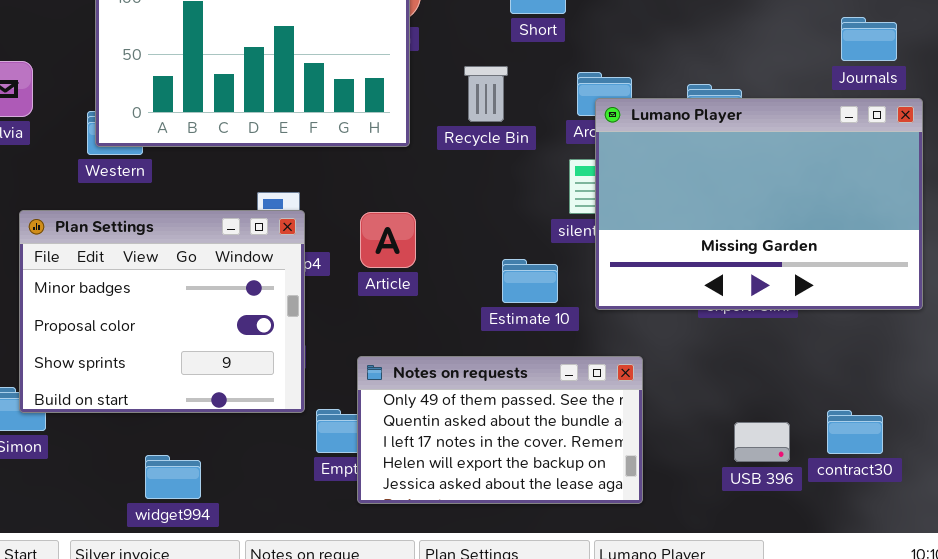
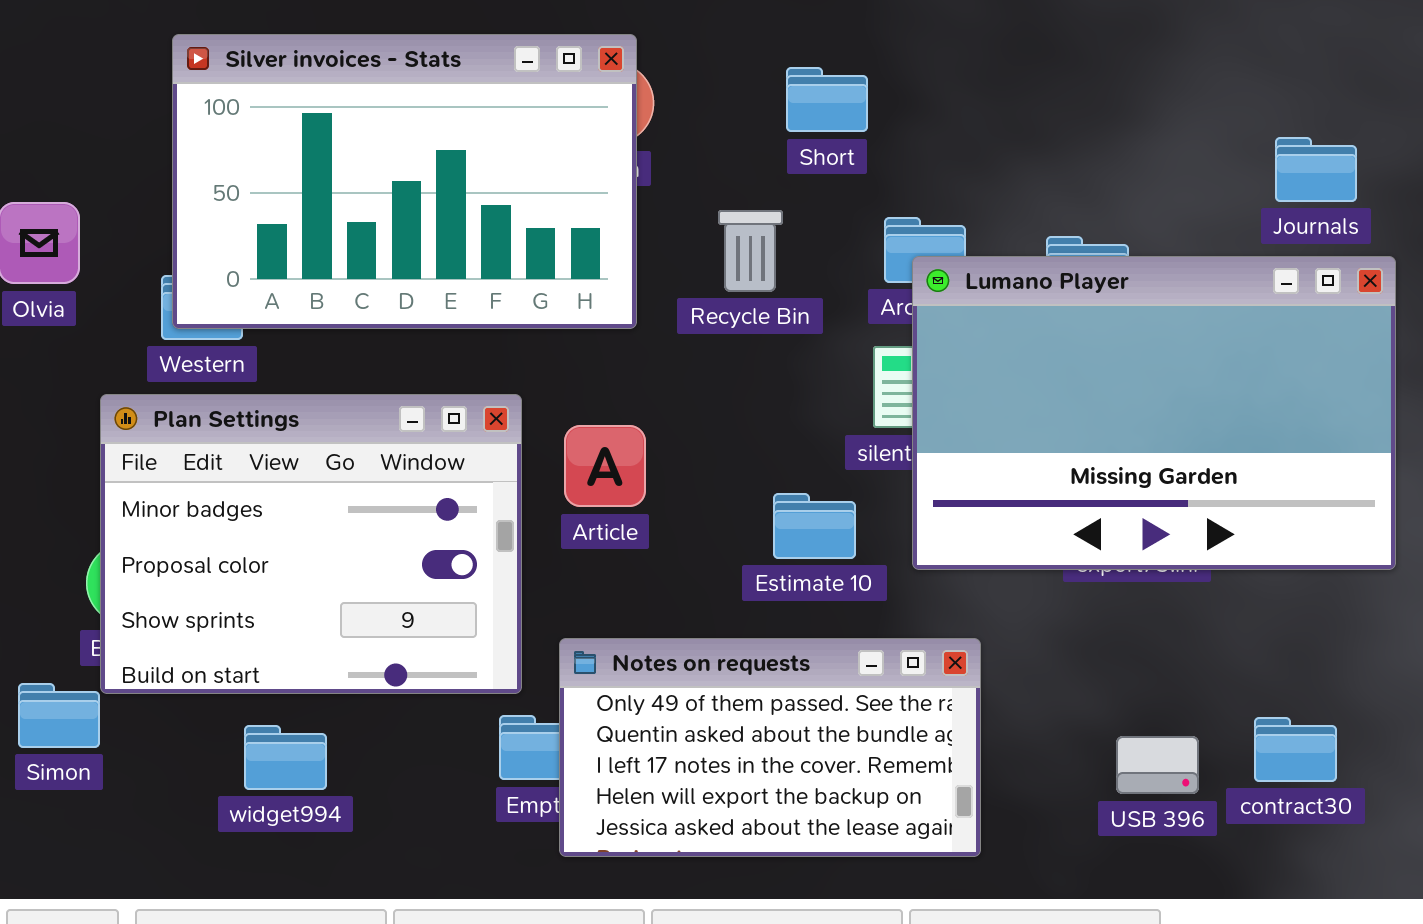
Plan Settings: [19,210,305,413] -> [100,394,522,694], moved
widget994: [145,455,201,499] -> [244,725,327,790], moved

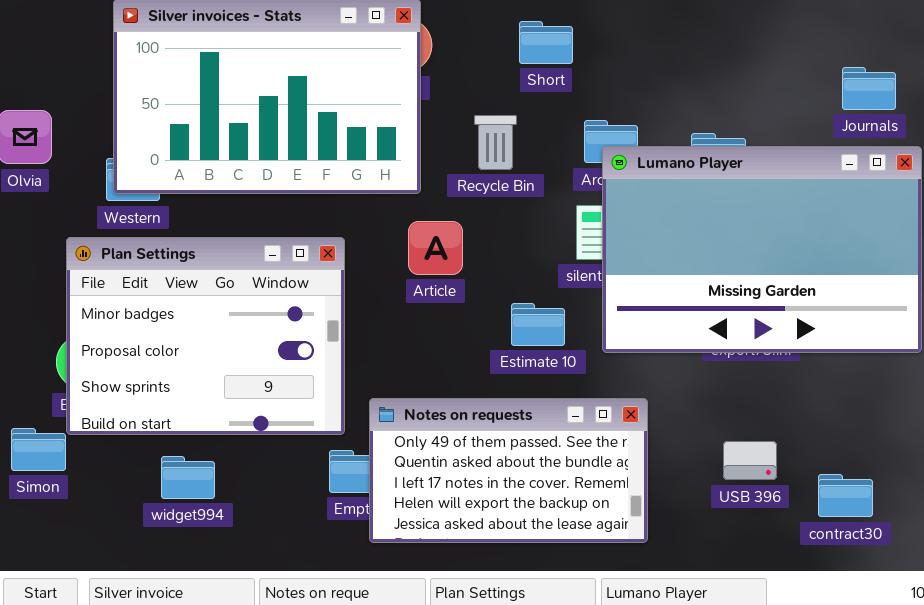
Article: [564,425,646,507] -> [408,221,463,275], moved
contract30: [1254,717,1337,782] -> [818,474,873,517], moved
USB 396: [1116,736,1199,794] -> [723,441,777,480], moved

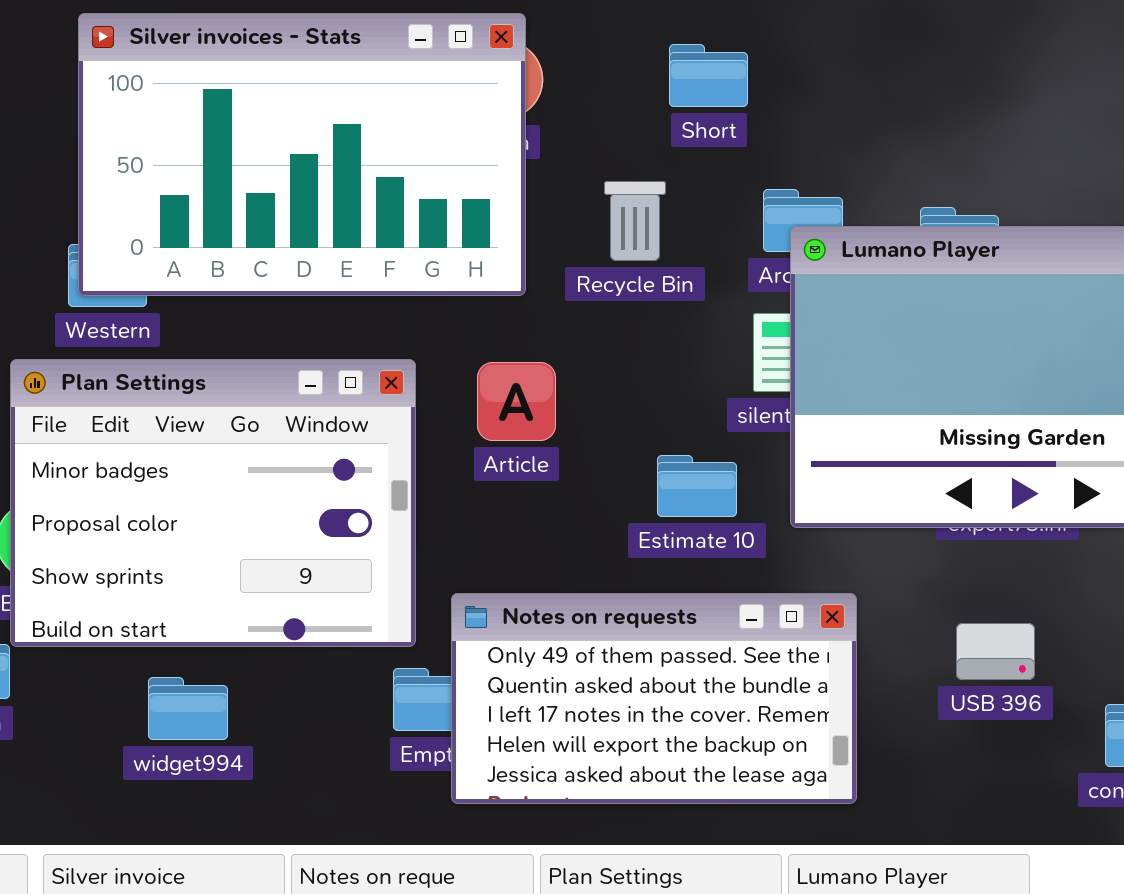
Article: [408,221,463,275] -> [477,362,556,441], moved
USB 396: [723,441,777,480] -> [956,623,1035,680], moved

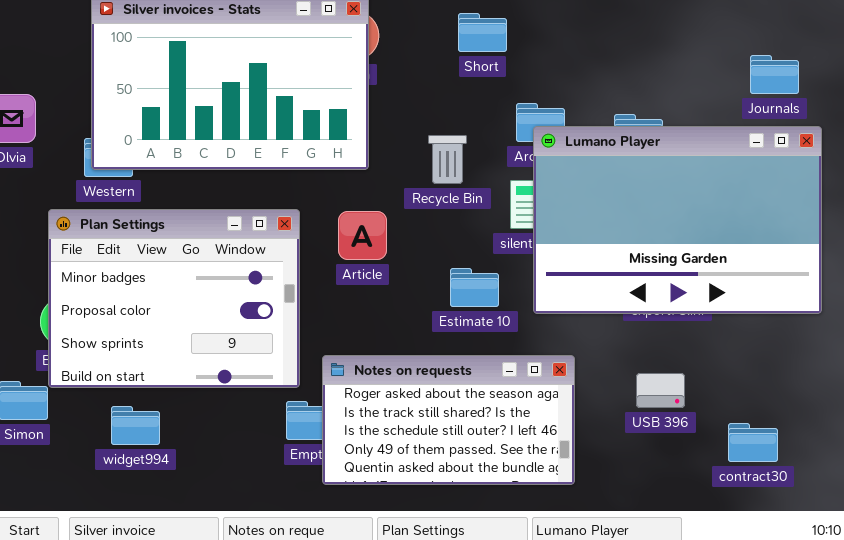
Recycle Bin: [604,181,666,261] -> [428,135,467,184], moved
Notes on requests: [451,593,857,804] -> [322,355,575,485], scrolled up 3 rows
widget994: [148,677,228,740] -> [111,406,160,445], moved

